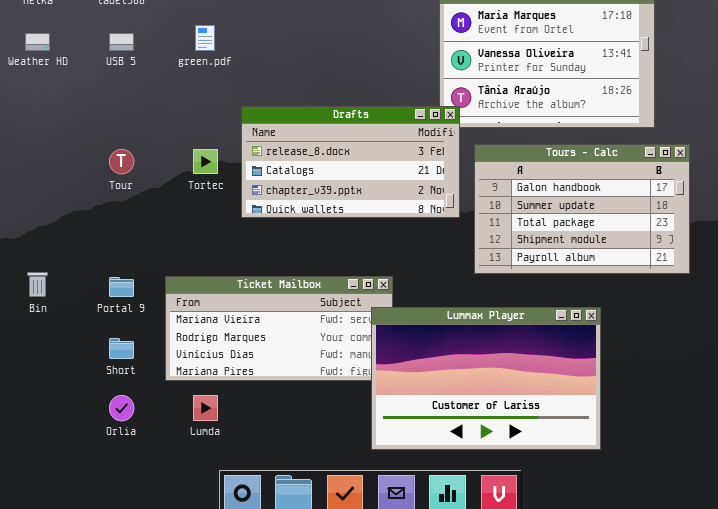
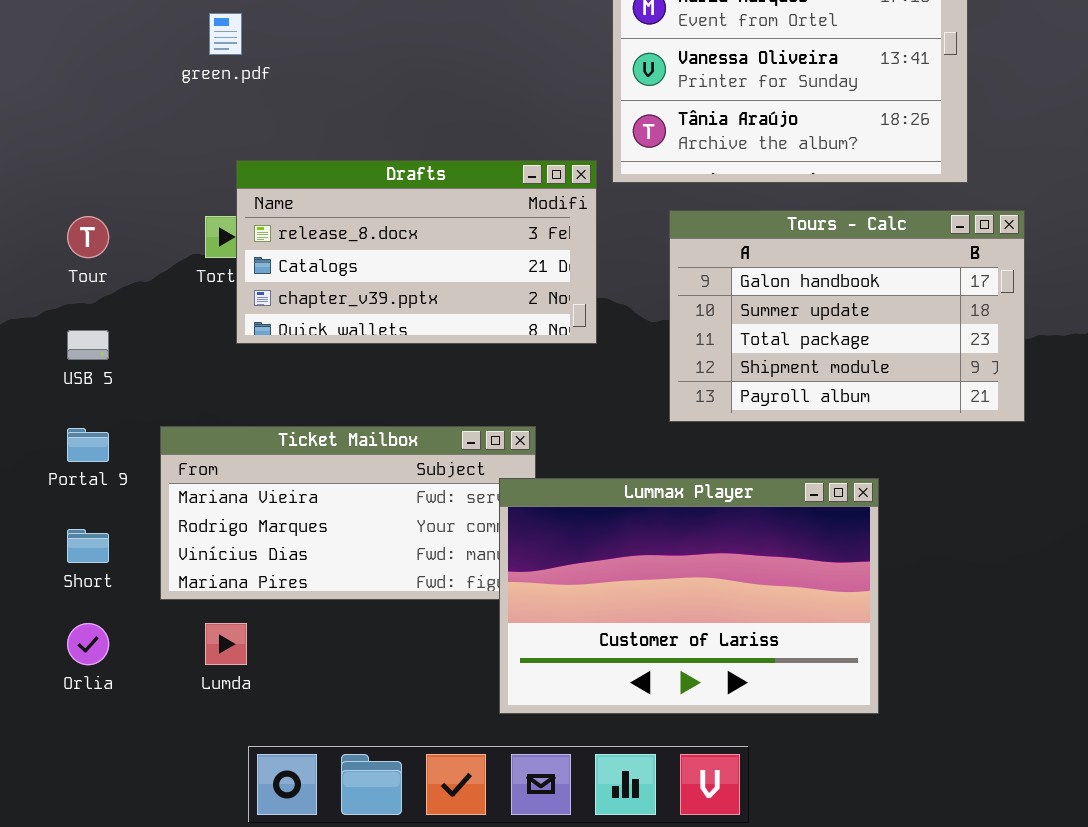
USB 5: [109,33,134,51] -> [67,330,109,360], moved
Drafts: [241,106,460,218] -> [236,160,597,344], moved

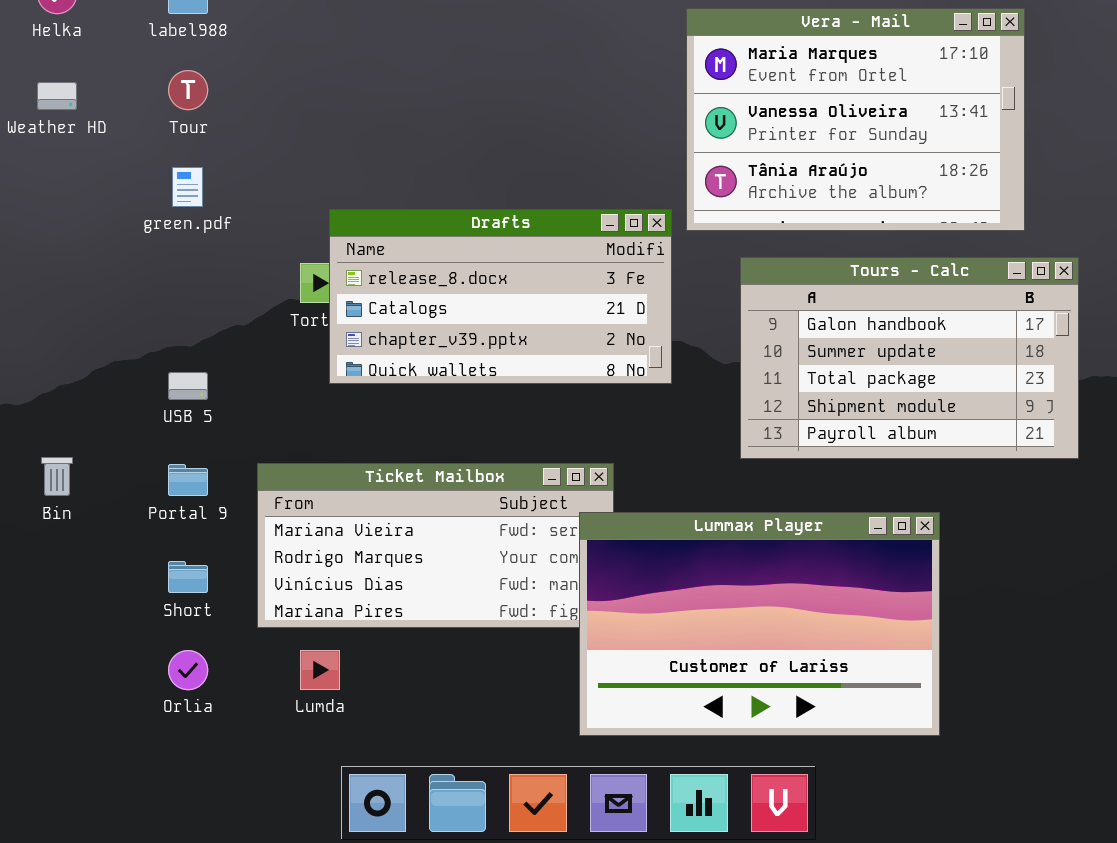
green.pdf: [209,13,242,55] -> [172,167,203,207], moved
Tour: [67,216,109,258] -> [168,70,208,110], moved

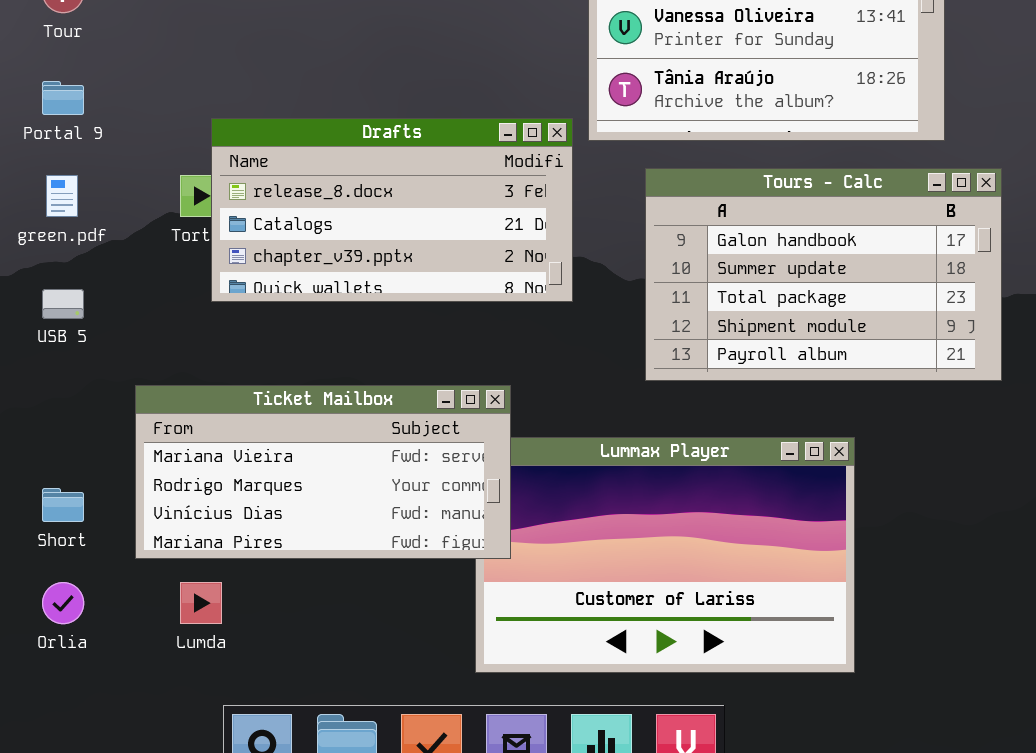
green.pdf: [172,167,203,207] -> [46,175,78,217], moved
Ticket Mailbox: [257,463,614,628] -> [135,385,511,559], raised
Portal 9: [168,464,208,496] -> [42,81,84,115], moved

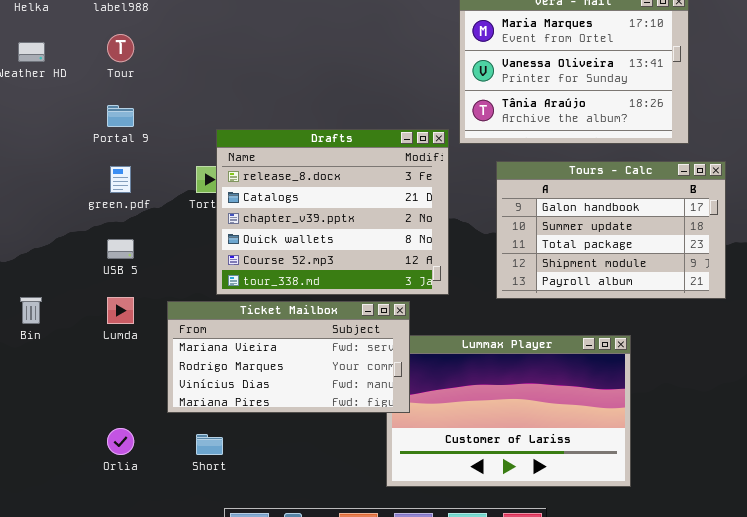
Drafts: [211,118,573,302] -> [216,129,449,295], resized
Short: [42,488,84,522] -> [196,434,223,455], moved
Lumda: [180,582,222,624] -> [107,297,134,324], moved

